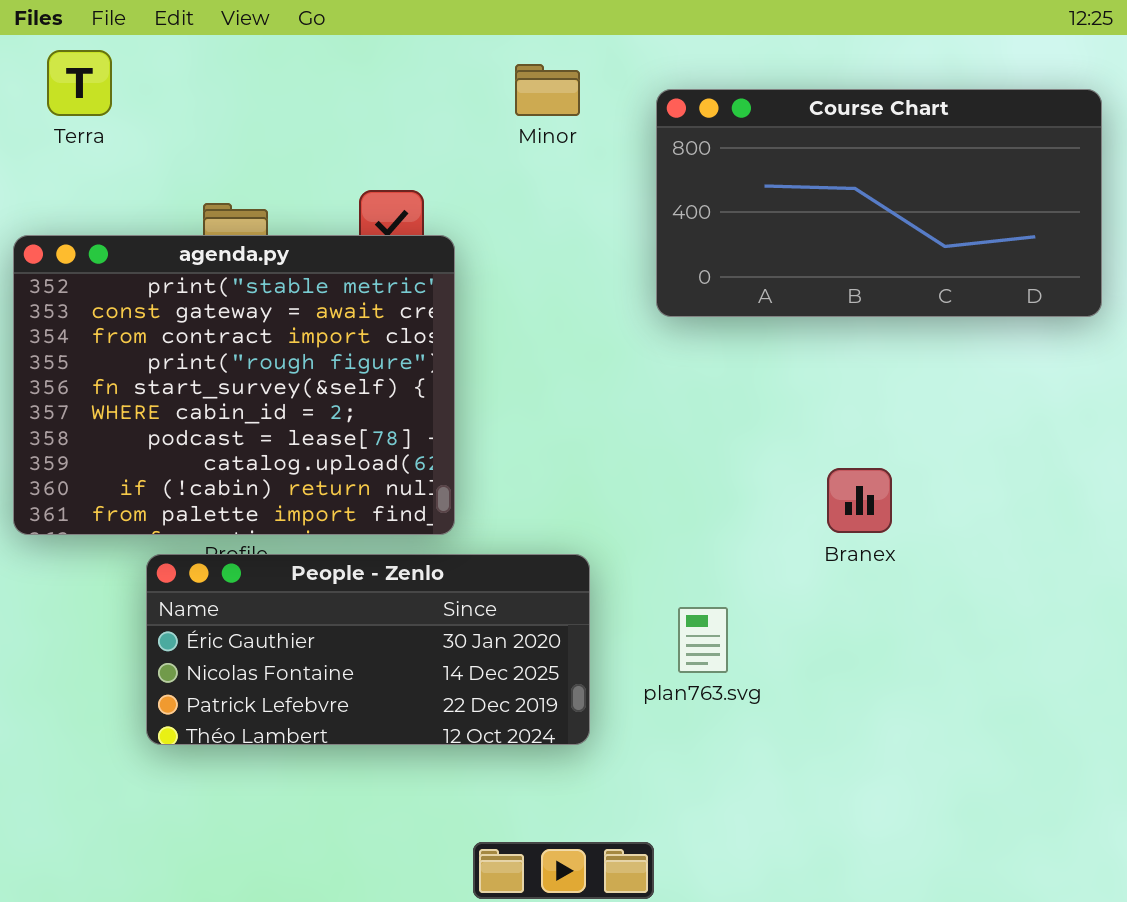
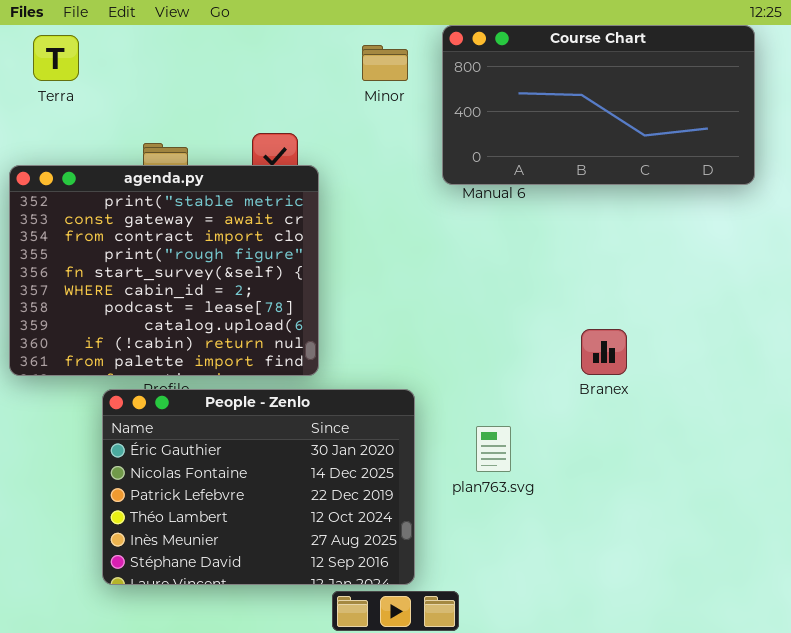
Course Chart: [656,89,1102,317] -> [442,25,755,185], moved
People - Zenlo: [146,554,590,745] -> [102,389,415,585], resized

